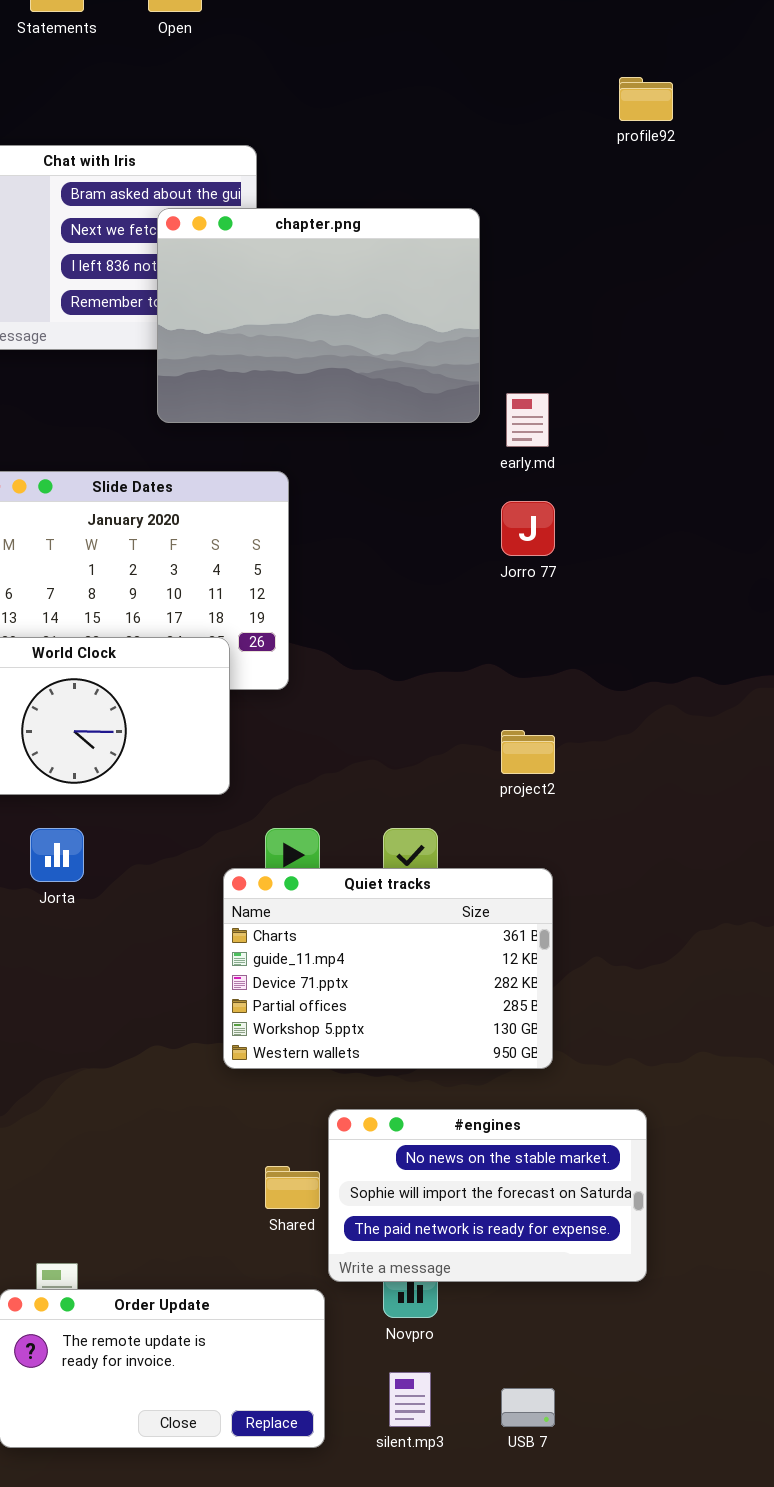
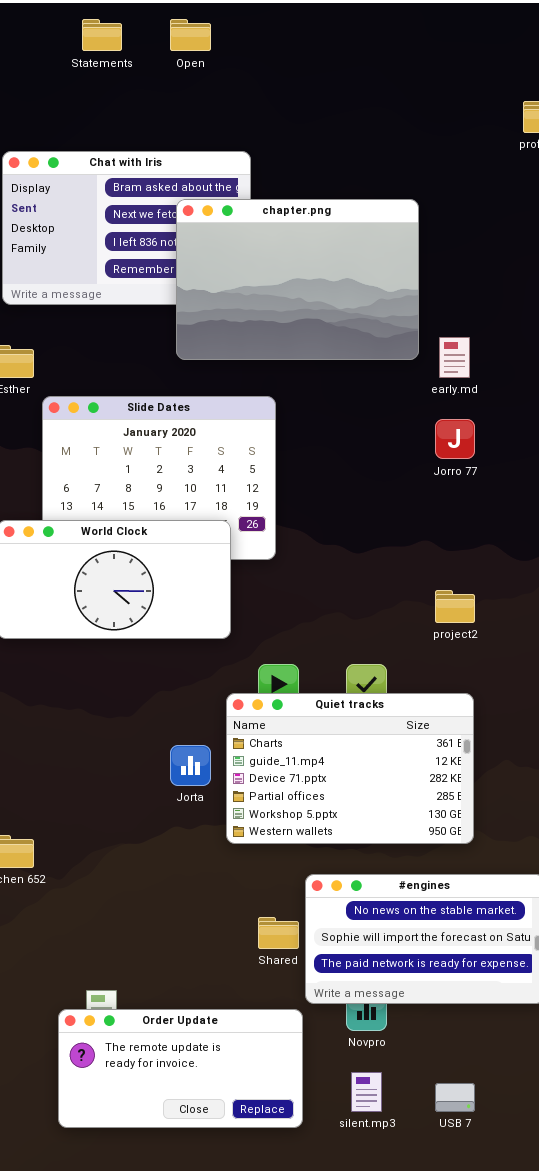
Jorta: [30,828,84,882] -> [170,745,211,786], moved

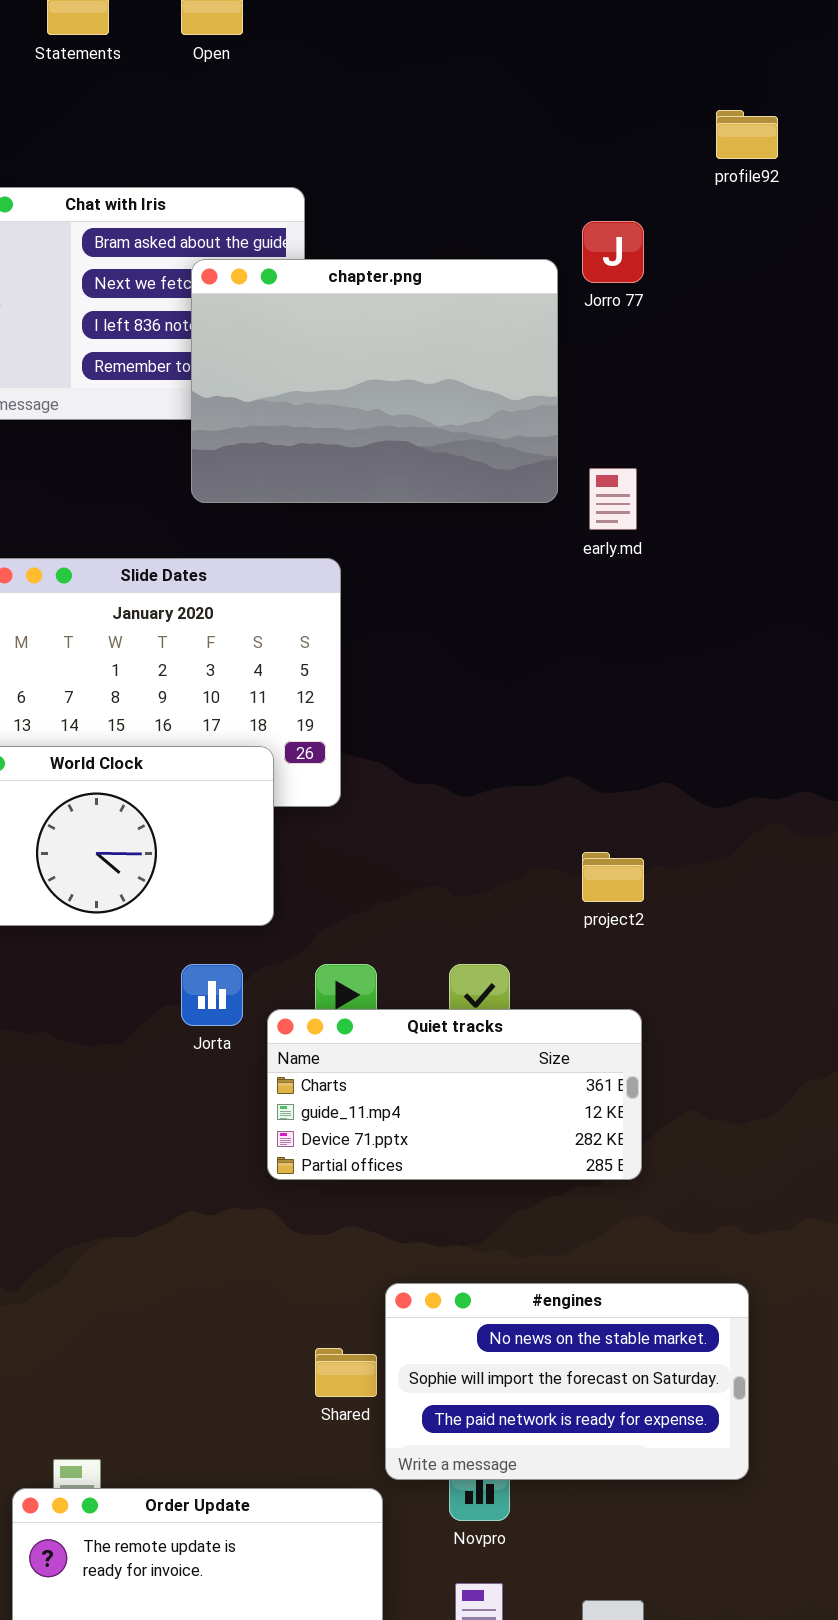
Jorro 77: [435,419,475,459] -> [582,221,644,283], moved
Quiet tracks: [226,693,474,844] -> [267,1009,642,1180], resized
Jorta: [170,745,211,786] -> [181,964,243,1026], moved

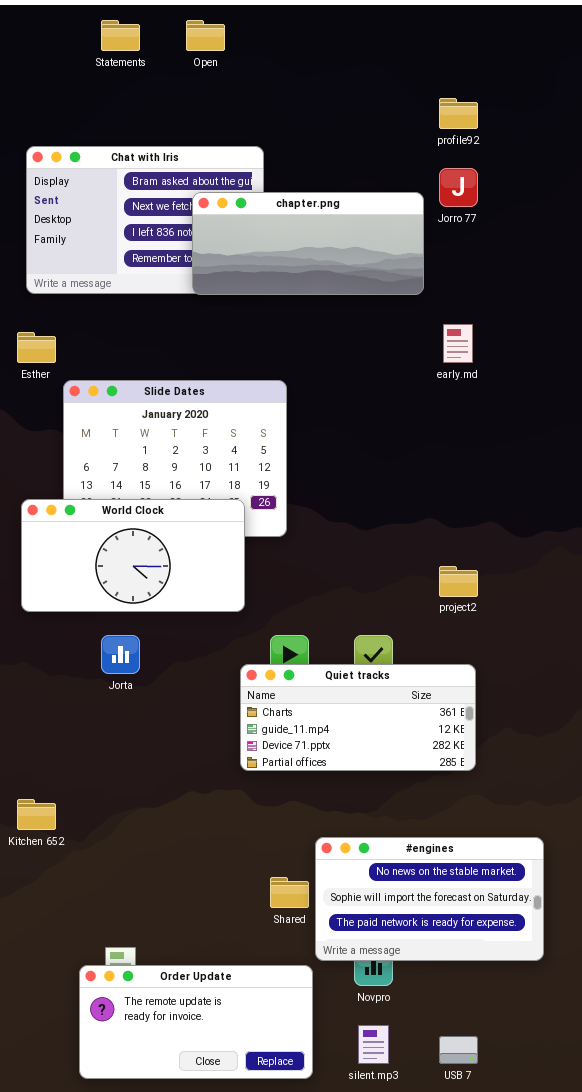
profile92: [716,110,778,159] -> [439,98,478,129], moved
chapter.png: [191,259,558,503] -> [192,192,424,295], resized
Jorta: [181,964,243,1026] -> [101,635,140,674], moved

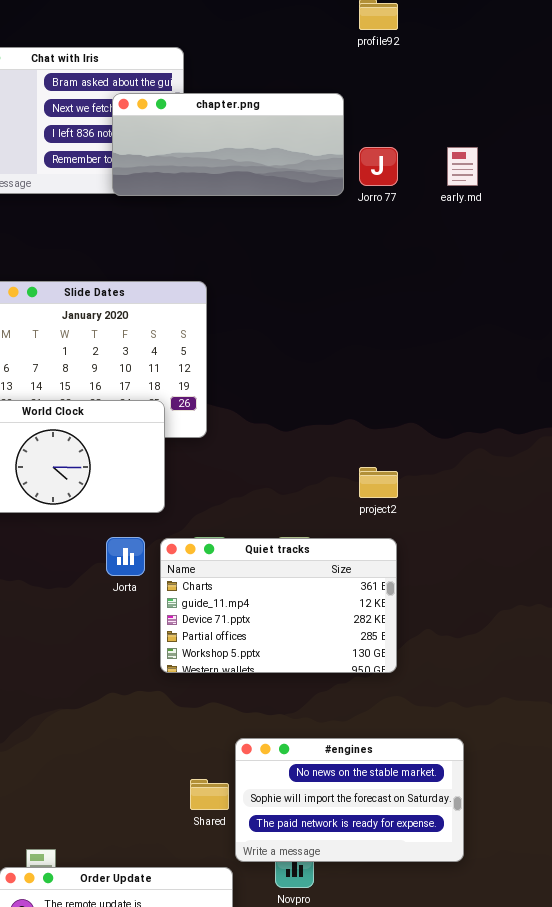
Jorro 77: [439,168,478,207] -> [359,147,398,186], moved
early.md: [443,324,473,363] -> [447,147,478,186], moved
Jorta: [101,635,140,674] -> [106,537,145,576], moved
Quiet tracks: [240,664,476,771] -> [160,538,397,673], resized

